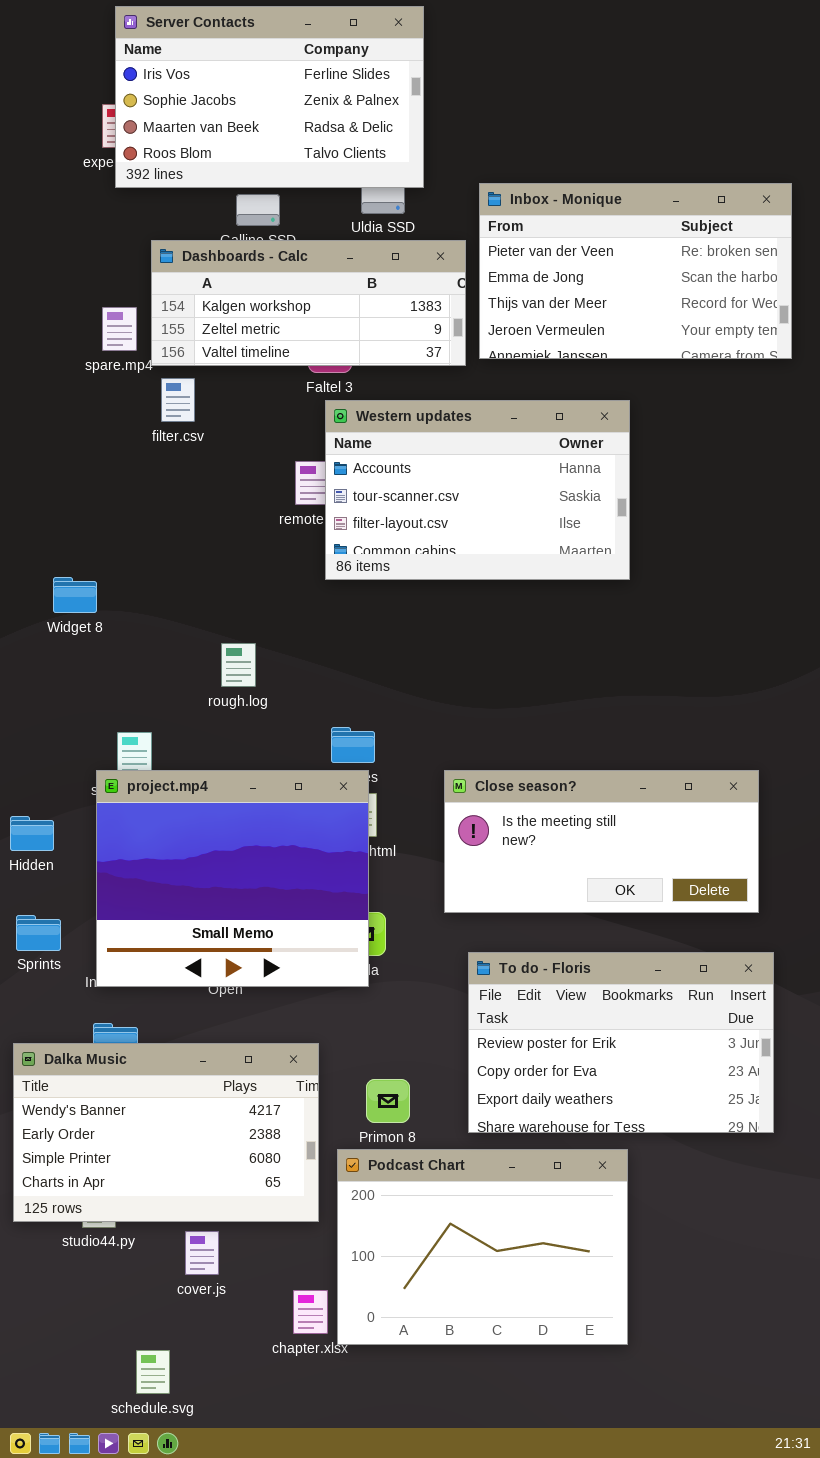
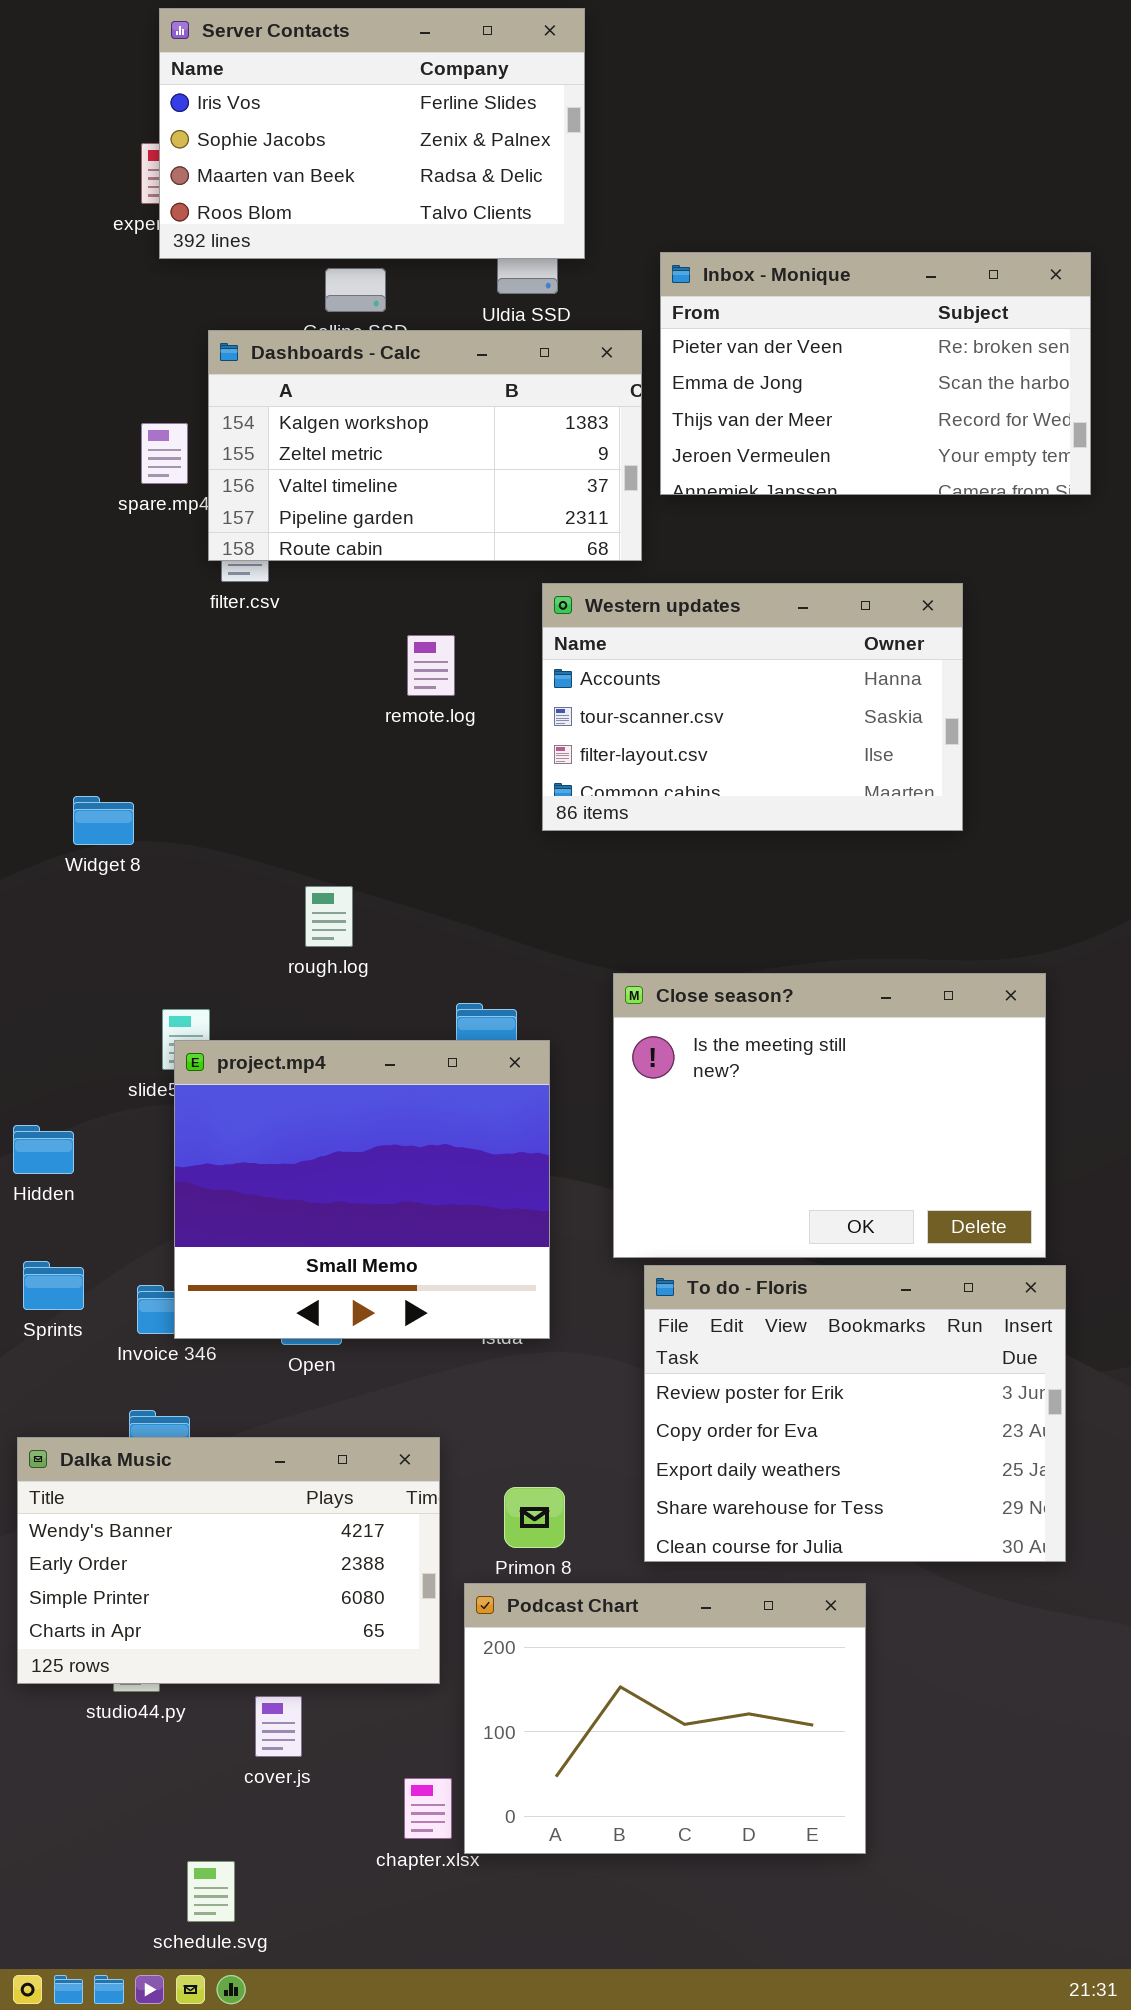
Dashboards - Calc: [151,240,466,366] -> [208,330,642,561], resized
Western updates: [325,400,630,580] -> [542,583,963,831], moved
project.mp4: [96,770,369,987] -> [174,1040,550,1339], moved
Close season?: [444,770,759,913] -> [613,973,1046,1258], resized
To do - Floris: [468,952,774,1133] -> [644,1265,1066,1562], resized

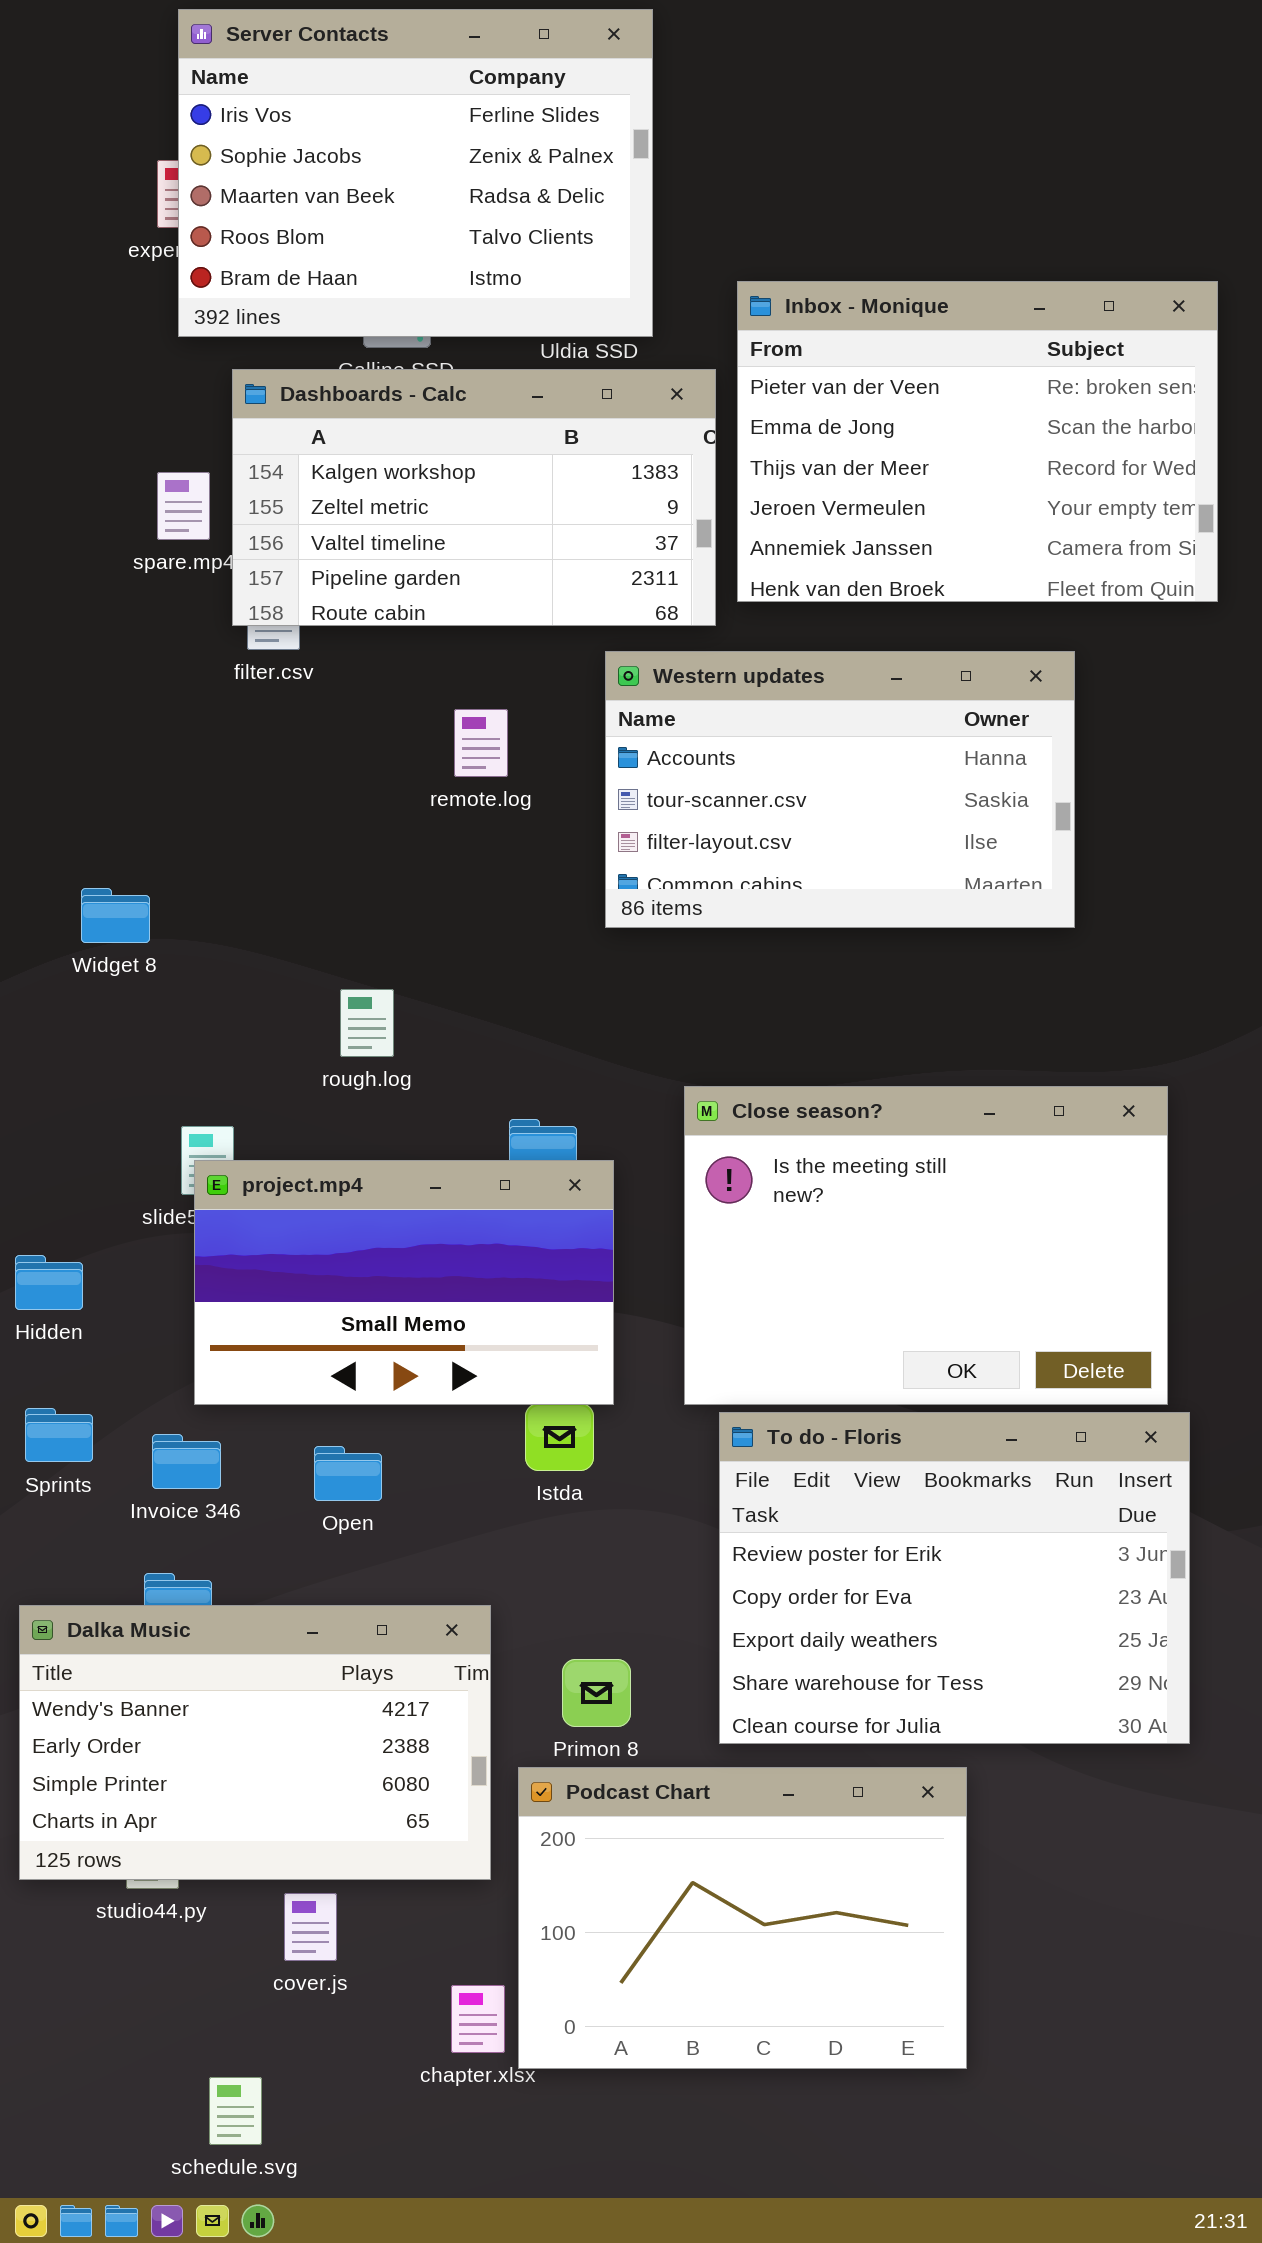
Server Contacts: [159,8,585,259] -> [178,9,653,337], resized
Inbox - Monique: [660,252,1091,495] -> [737,281,1218,602], resized
project.mp4: [174,1040,550,1339] -> [194,1160,614,1405], resized

